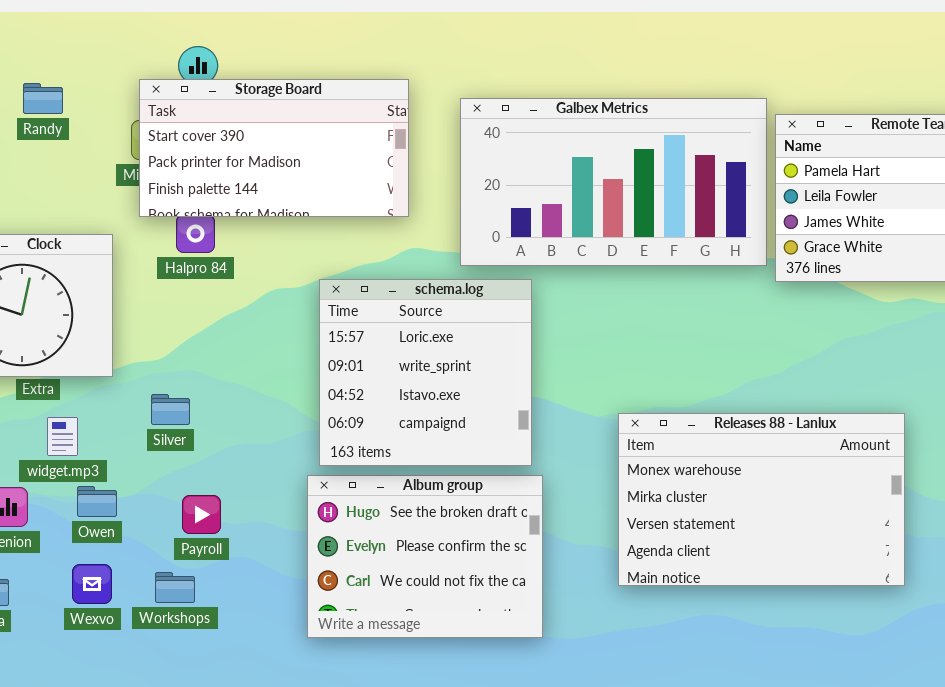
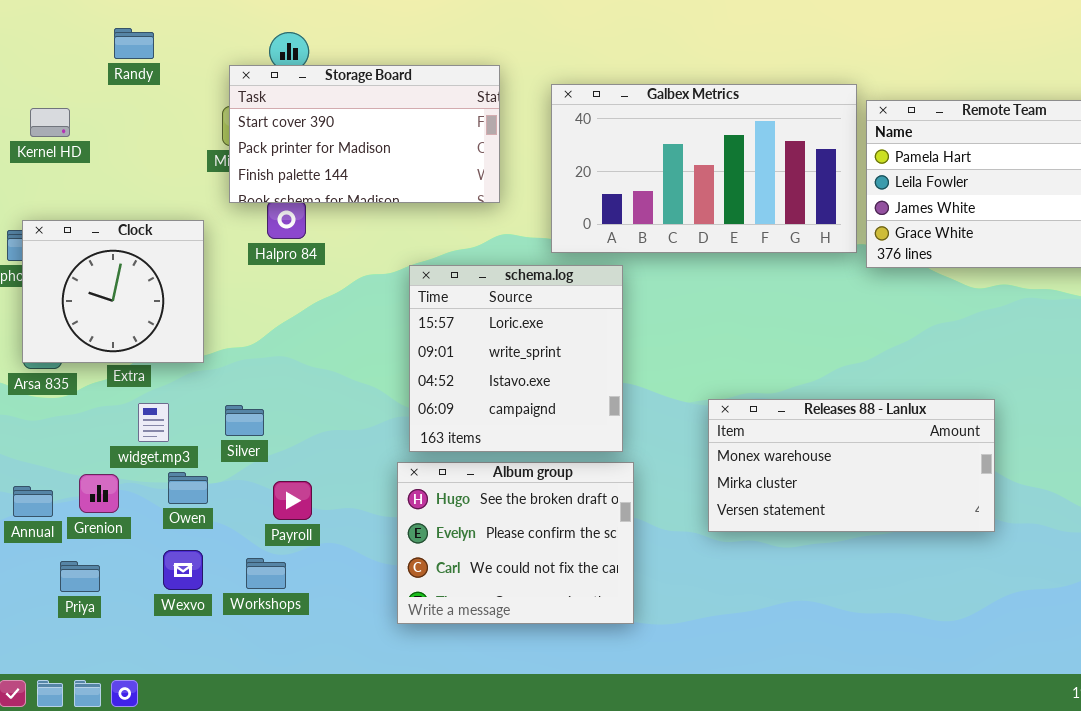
Randy: [23,83,63,114] -> [114,28,154,59], moved
Silver: [151,394,190,425] -> [225,405,264,436], moved
Releases 88 - Lanlux: [618,413,905,586] -> [708,399,995,532], resized

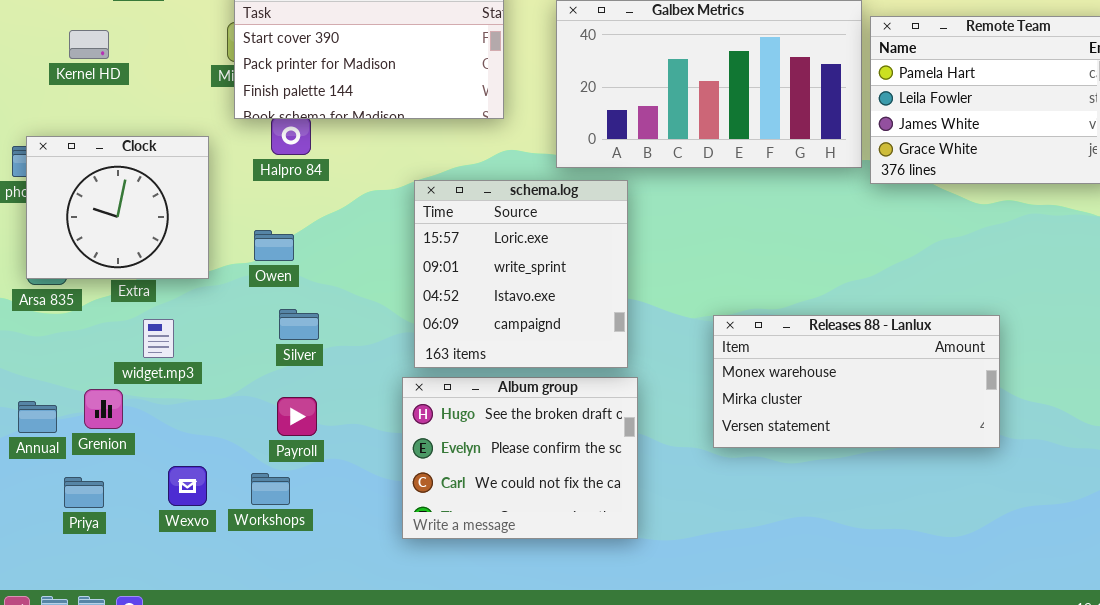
Kernel HD: [30,108,70,137] -> [69,30,109,59], moved
Silver: [225,405,264,436] -> [279,309,319,340], moved
Owen: [168,472,208,504] -> [254,230,294,261], moved

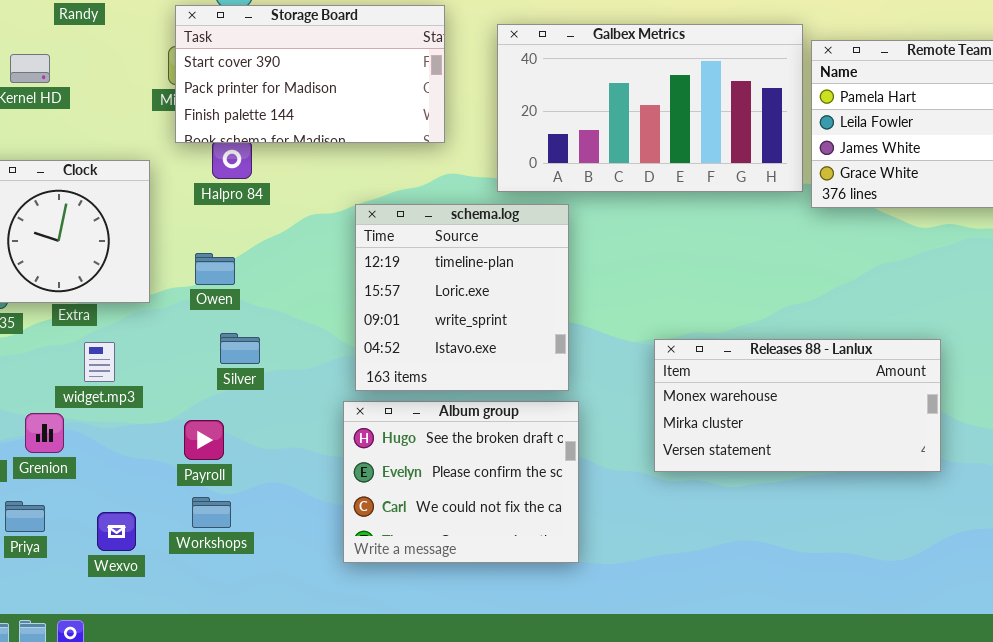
schema.log: [414,180,628,368] -> [355,204,569,391], scrolled up 1 row
Payroll: [277,397,317,436] -> [184,420,224,460], moved
Wexvo: [168,466,207,506] -> [97,512,136,551], moved

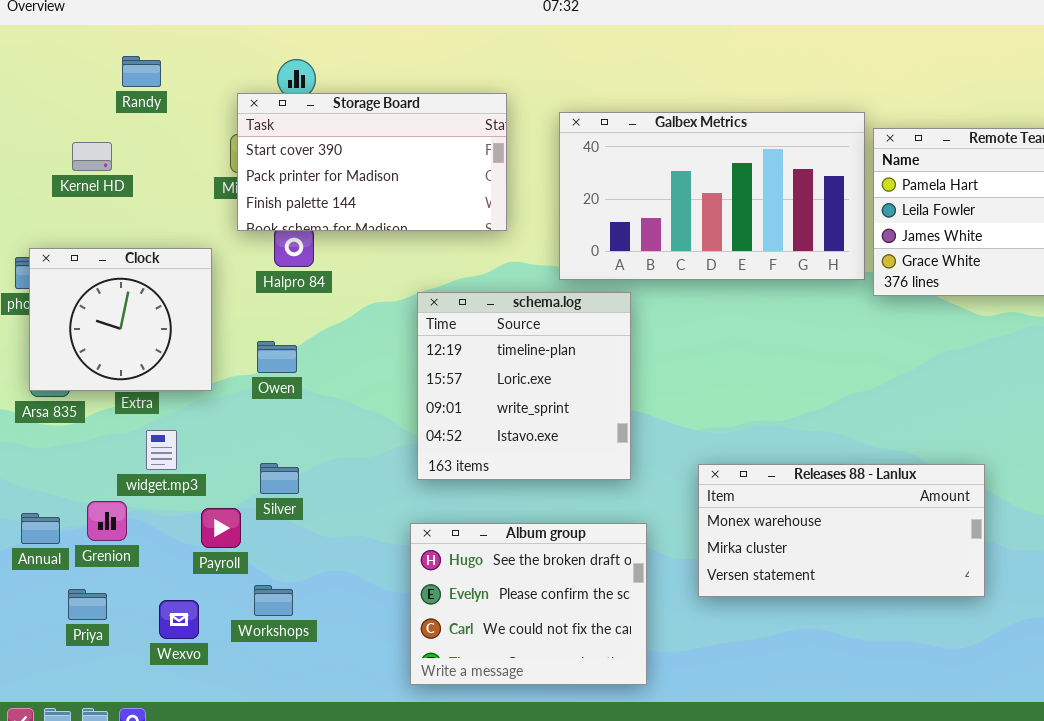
Silver: [220,333,260,364] -> [260,463,299,494], moved
Releases 88 - Lanlux: [654,339,941,472] -> [698,464,985,597], moved
Album group: [343,401,579,563] -> [410,523,647,685], moved
Payroll: [184,420,224,460] -> [201,508,241,548], moved

